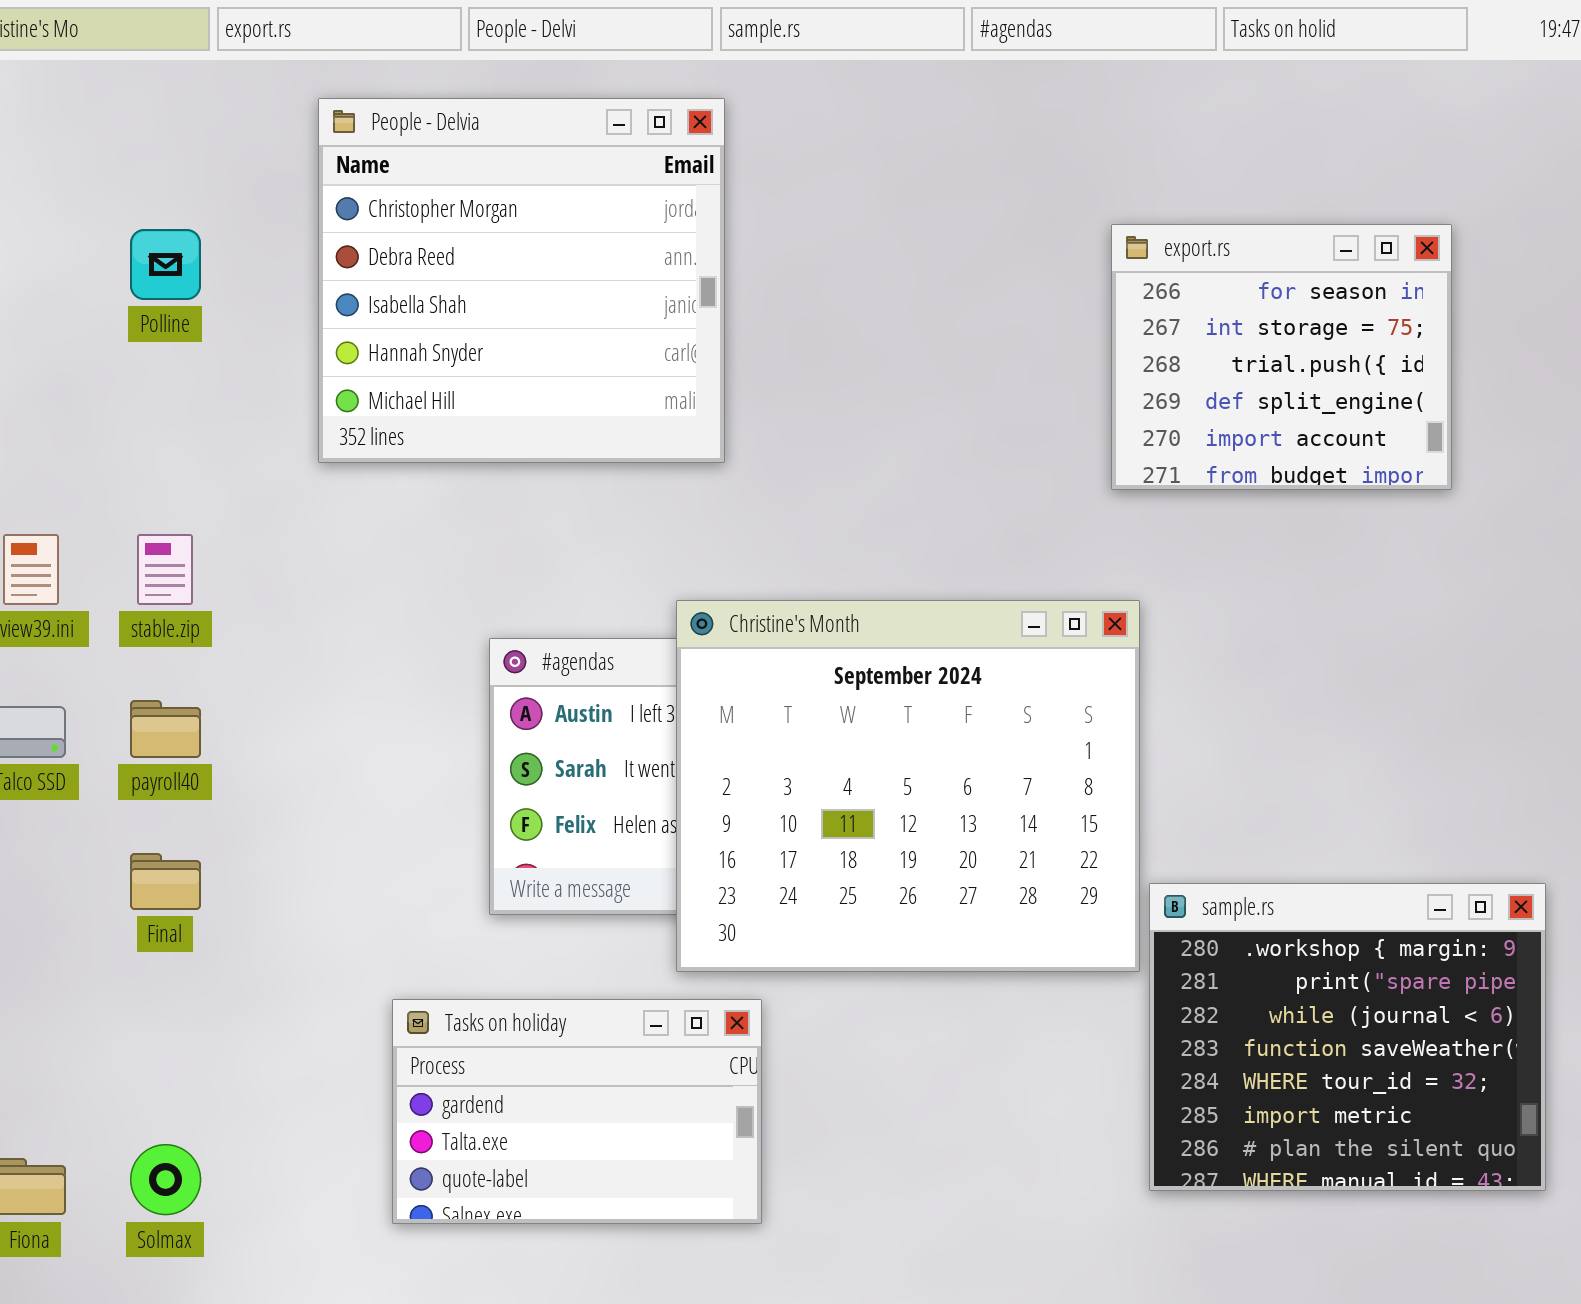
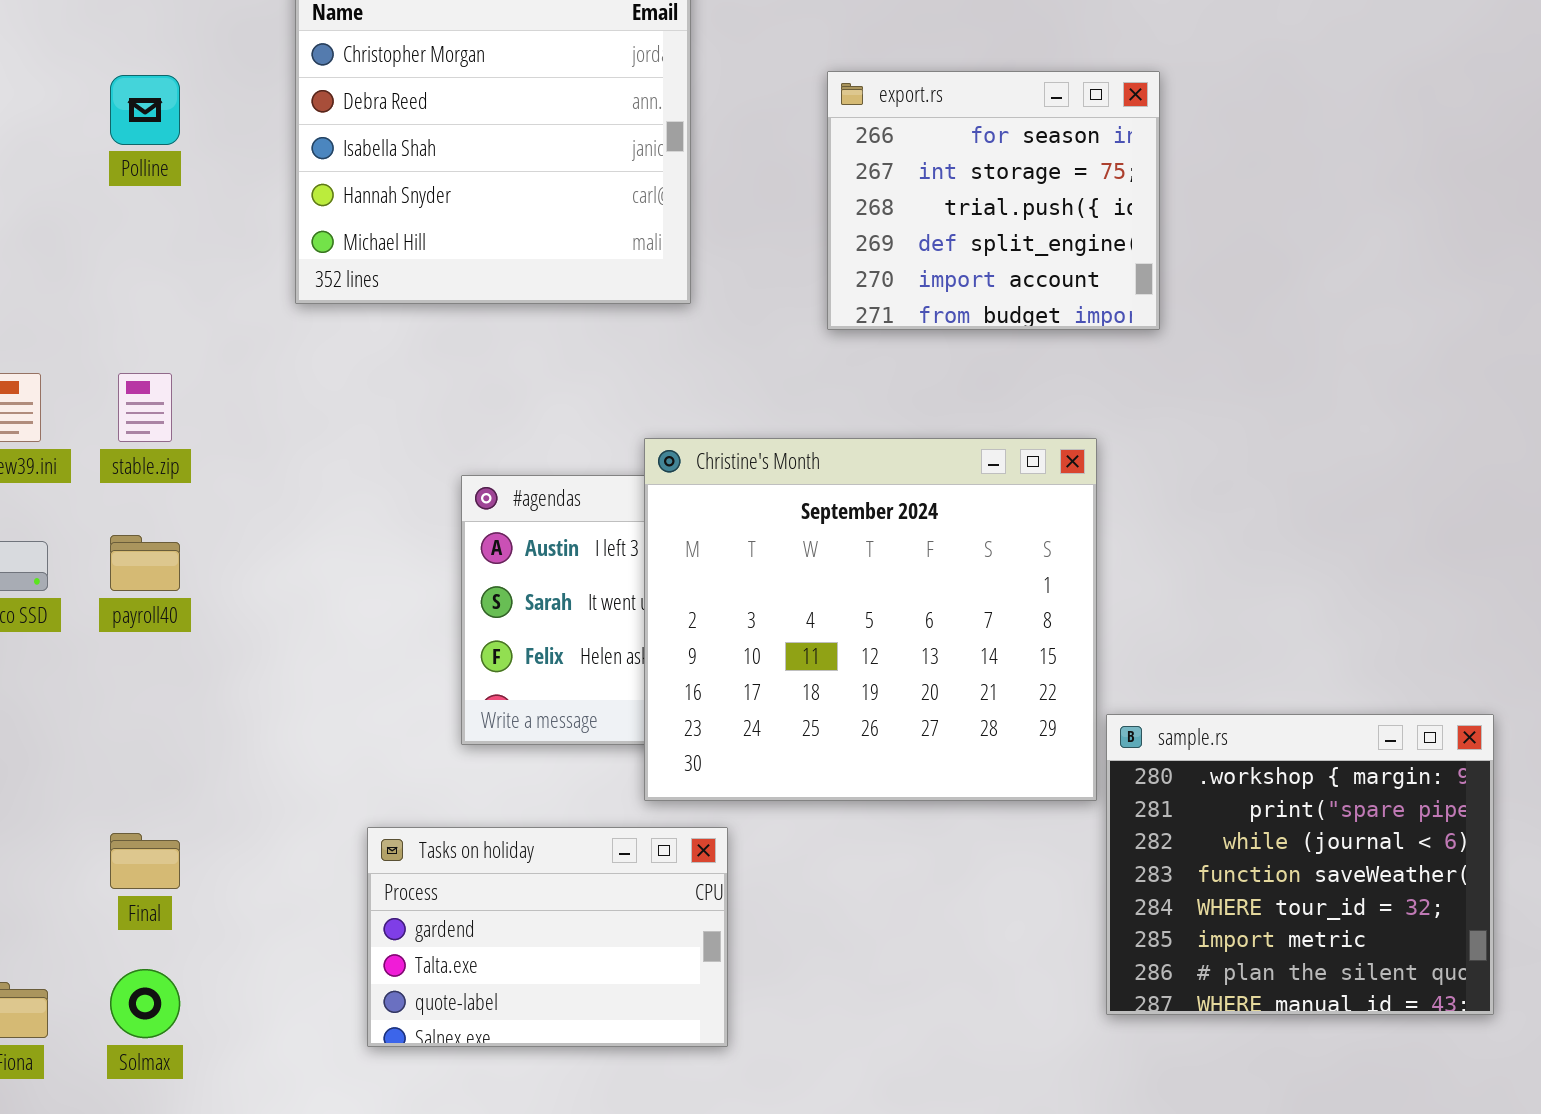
export.rs: [1111,224,1452,490] -> [827,71,1160,330], moved
Final: [130,853,201,910] -> [110,833,180,889], moved

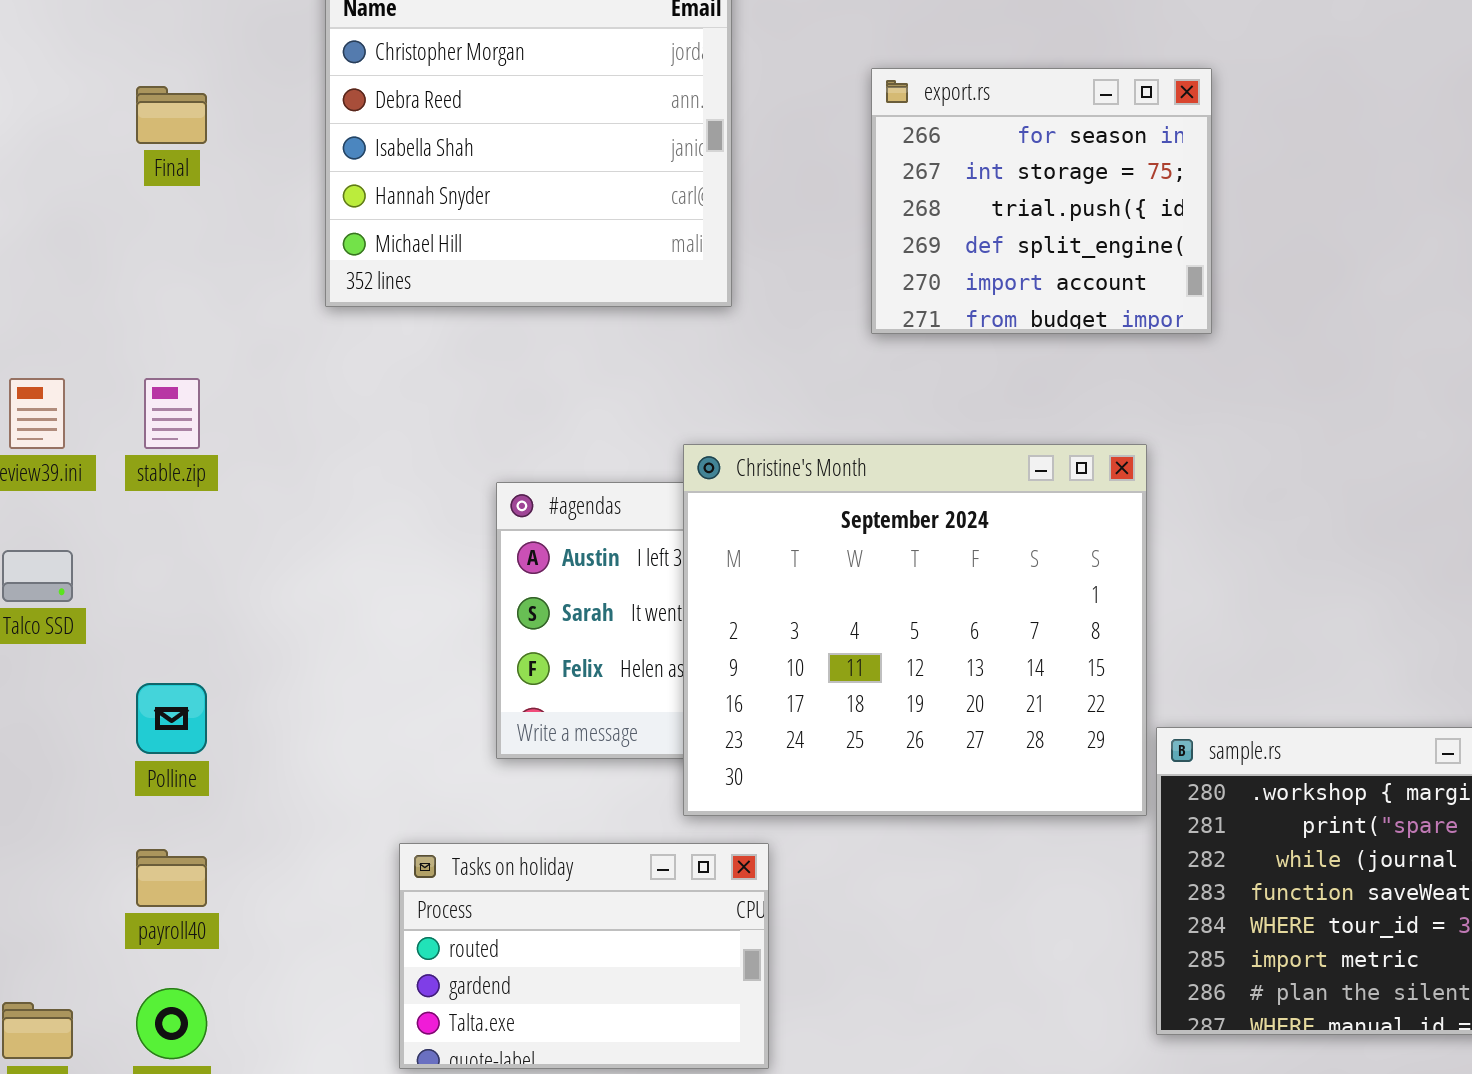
Polline: [110,75,180,145] -> [136,683,207,754], moved
payroll40: [110,535,180,591] -> [136,849,207,907], moved
Tasks on holiday: [367,827,728,1047] -> [399,843,769,1069], scrolled up 1 row
Final: [110,833,180,889] -> [136,86,207,144], moved

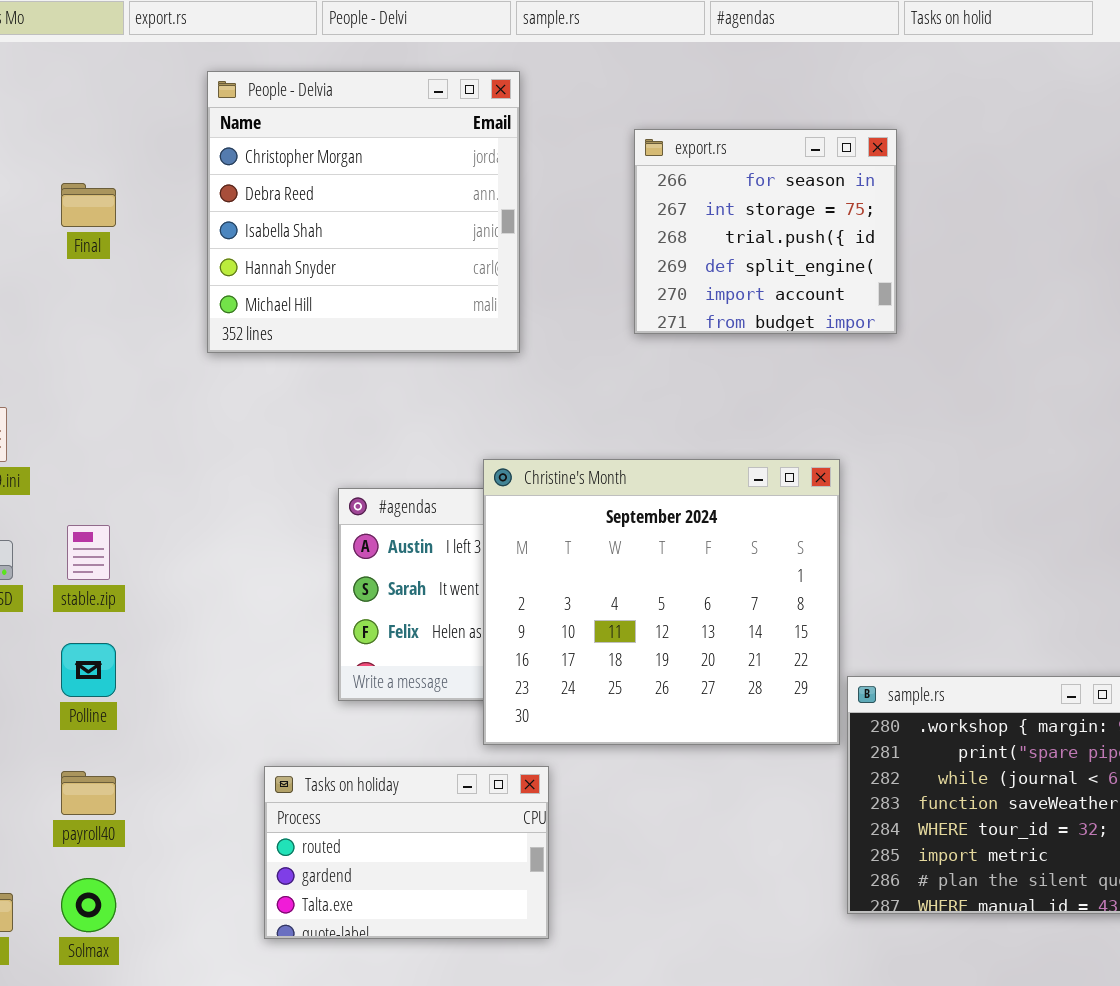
export.rs: [871,68,1212,334] -> [634,129,897,334], moved
stable.zip: [144,378,200,449] -> [67,525,110,580], moved

